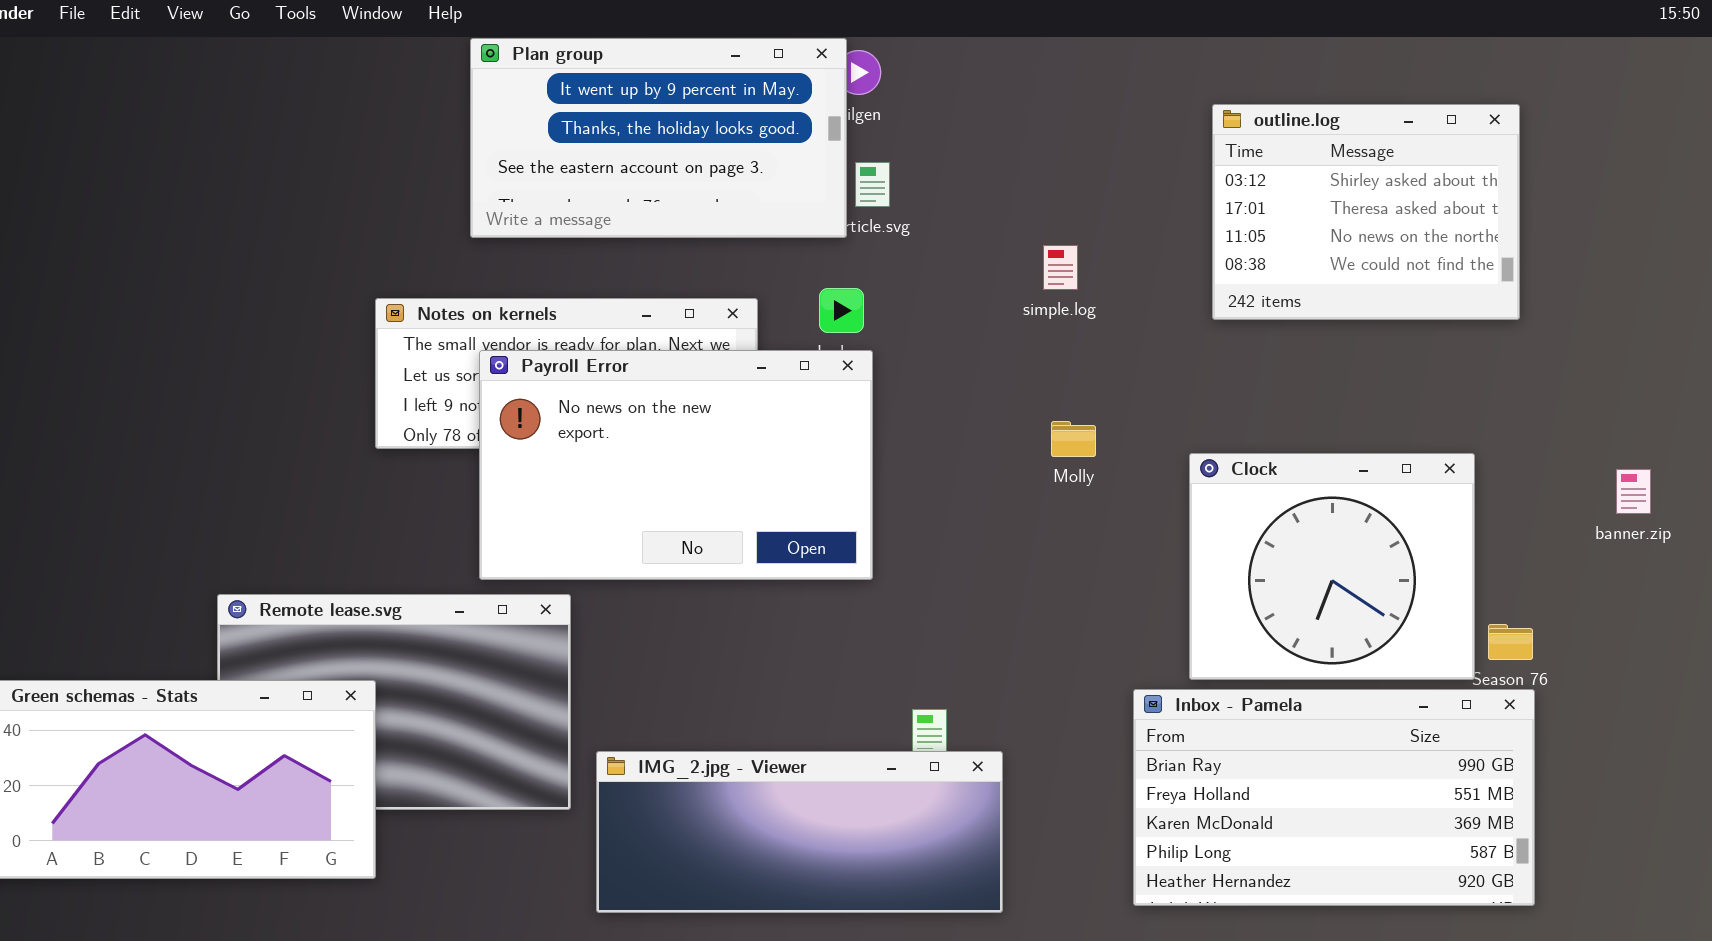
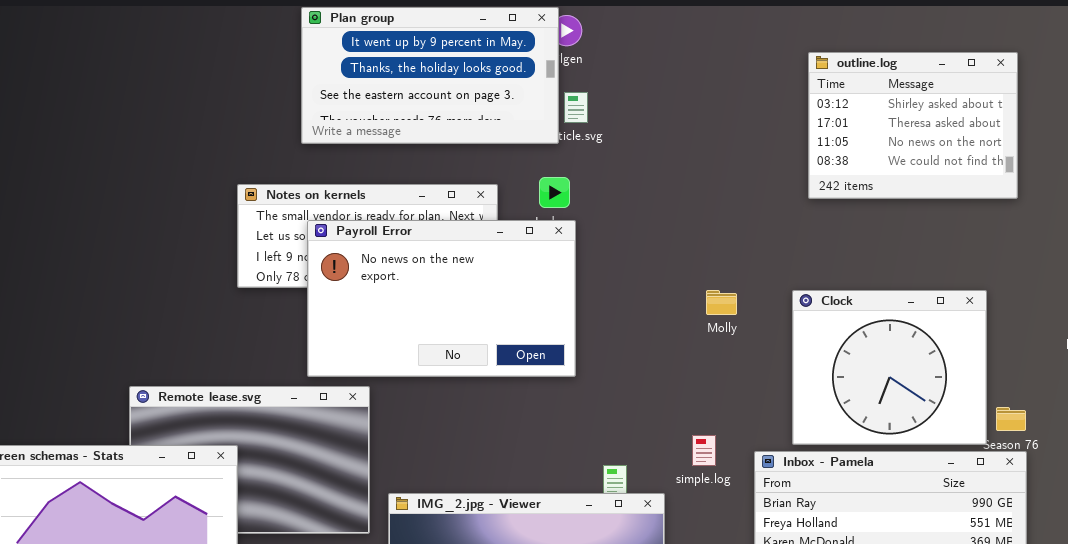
simple.log: [1043,245,1078,290] -> [692,435,716,466], moved
Molly: [1051,421,1096,457] -> [706,290,737,315], moved

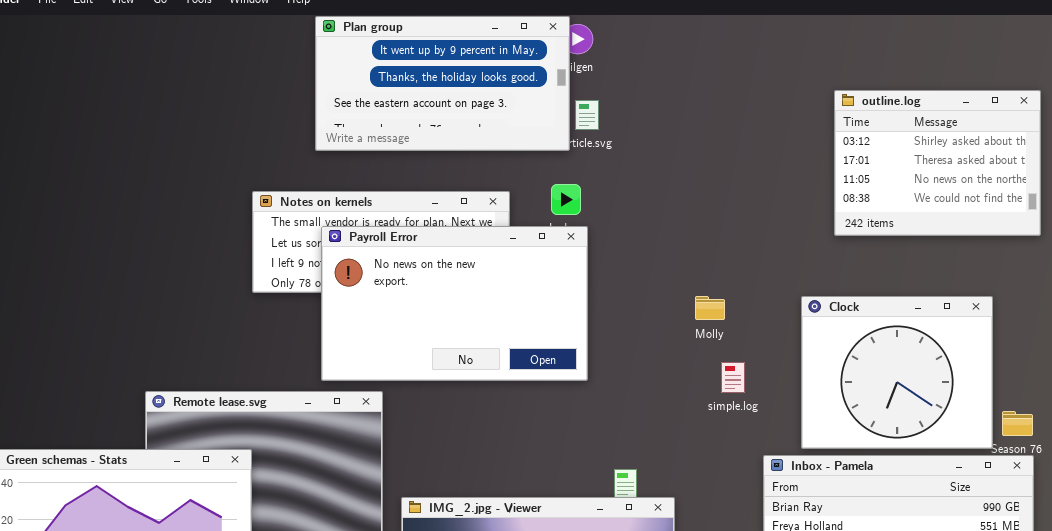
outline.log: [808,52,1018,199] -> [834,90,1041,236], moved
Molly: [706,290,737,315] -> [695,296,725,320], moved
simple.log: [692,435,716,466] -> [721,362,745,393], moved

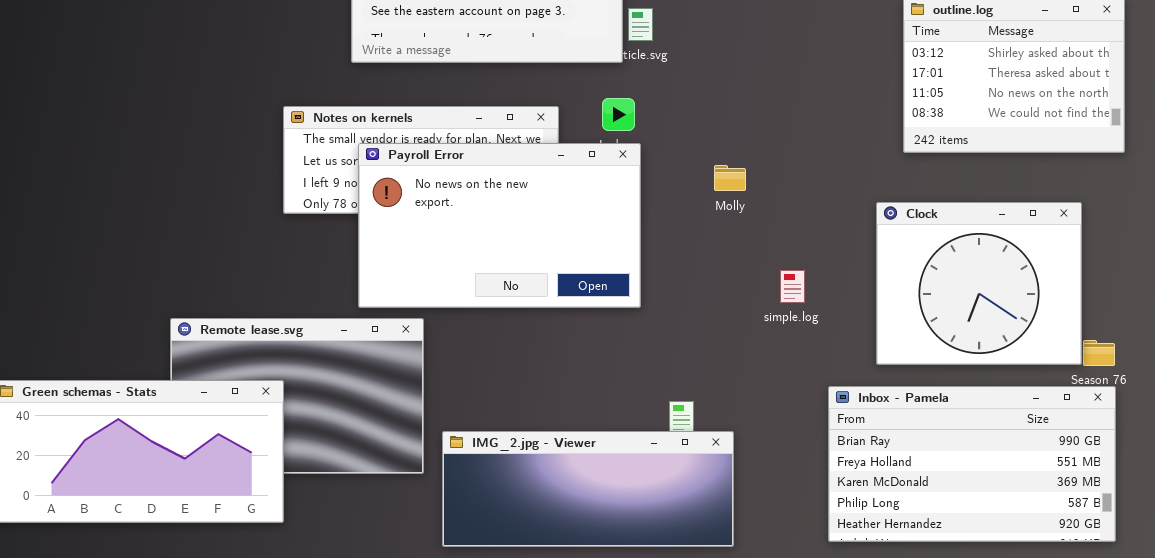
Molly: [695,296,725,320] -> [714,165,746,191], moved
Clock: [801,296,993,449] -> [876,202,1082,365], moved
simple.log: [721,362,745,393] -> [780,270,805,303], moved

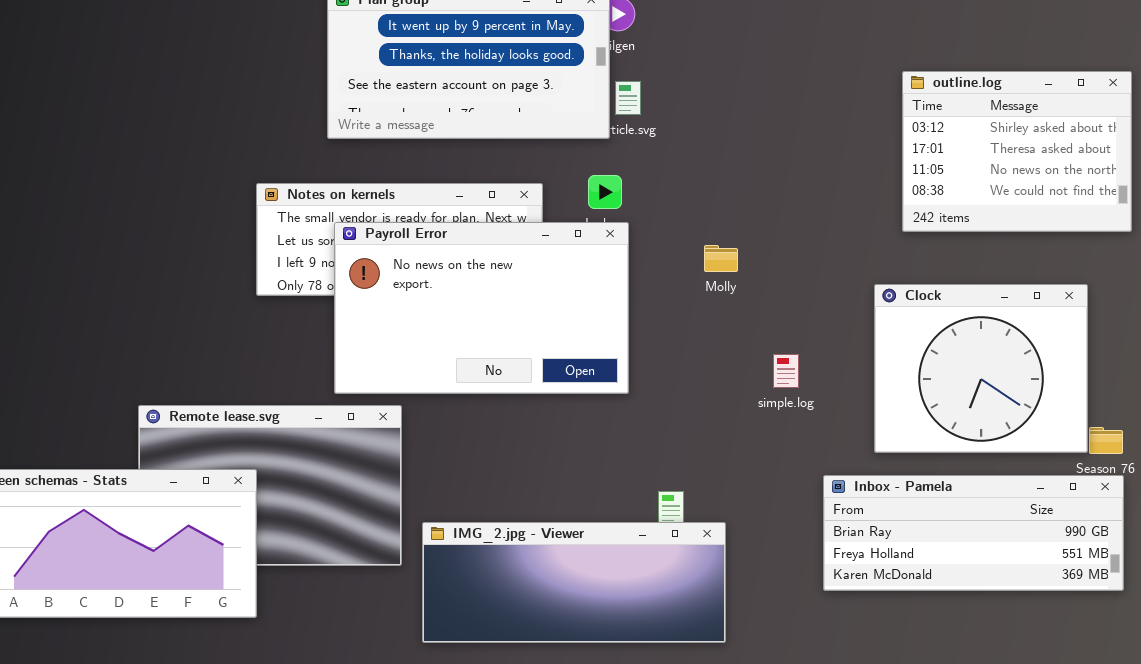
Inbox - Pamela: [828,386,1116,542] -> [823,475,1124,591], resized

